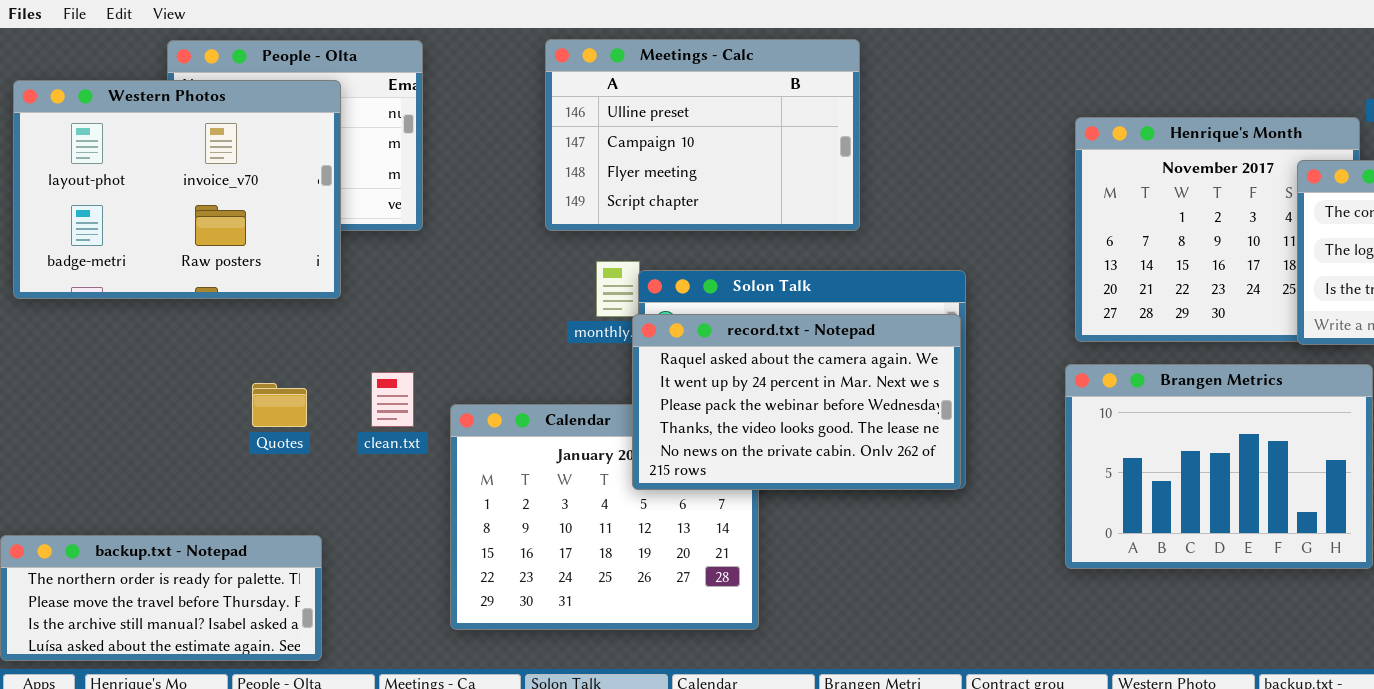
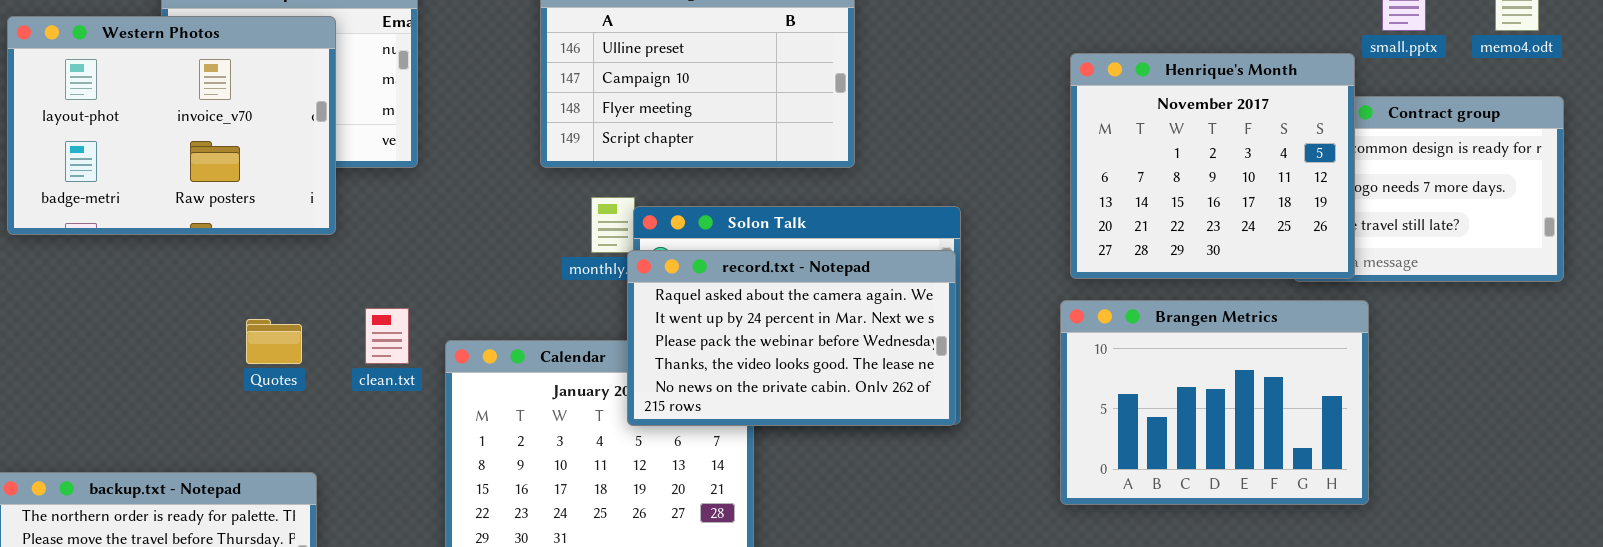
Henrique's Month: [1075,117,1360,342] -> [1070,53,1355,279], raised

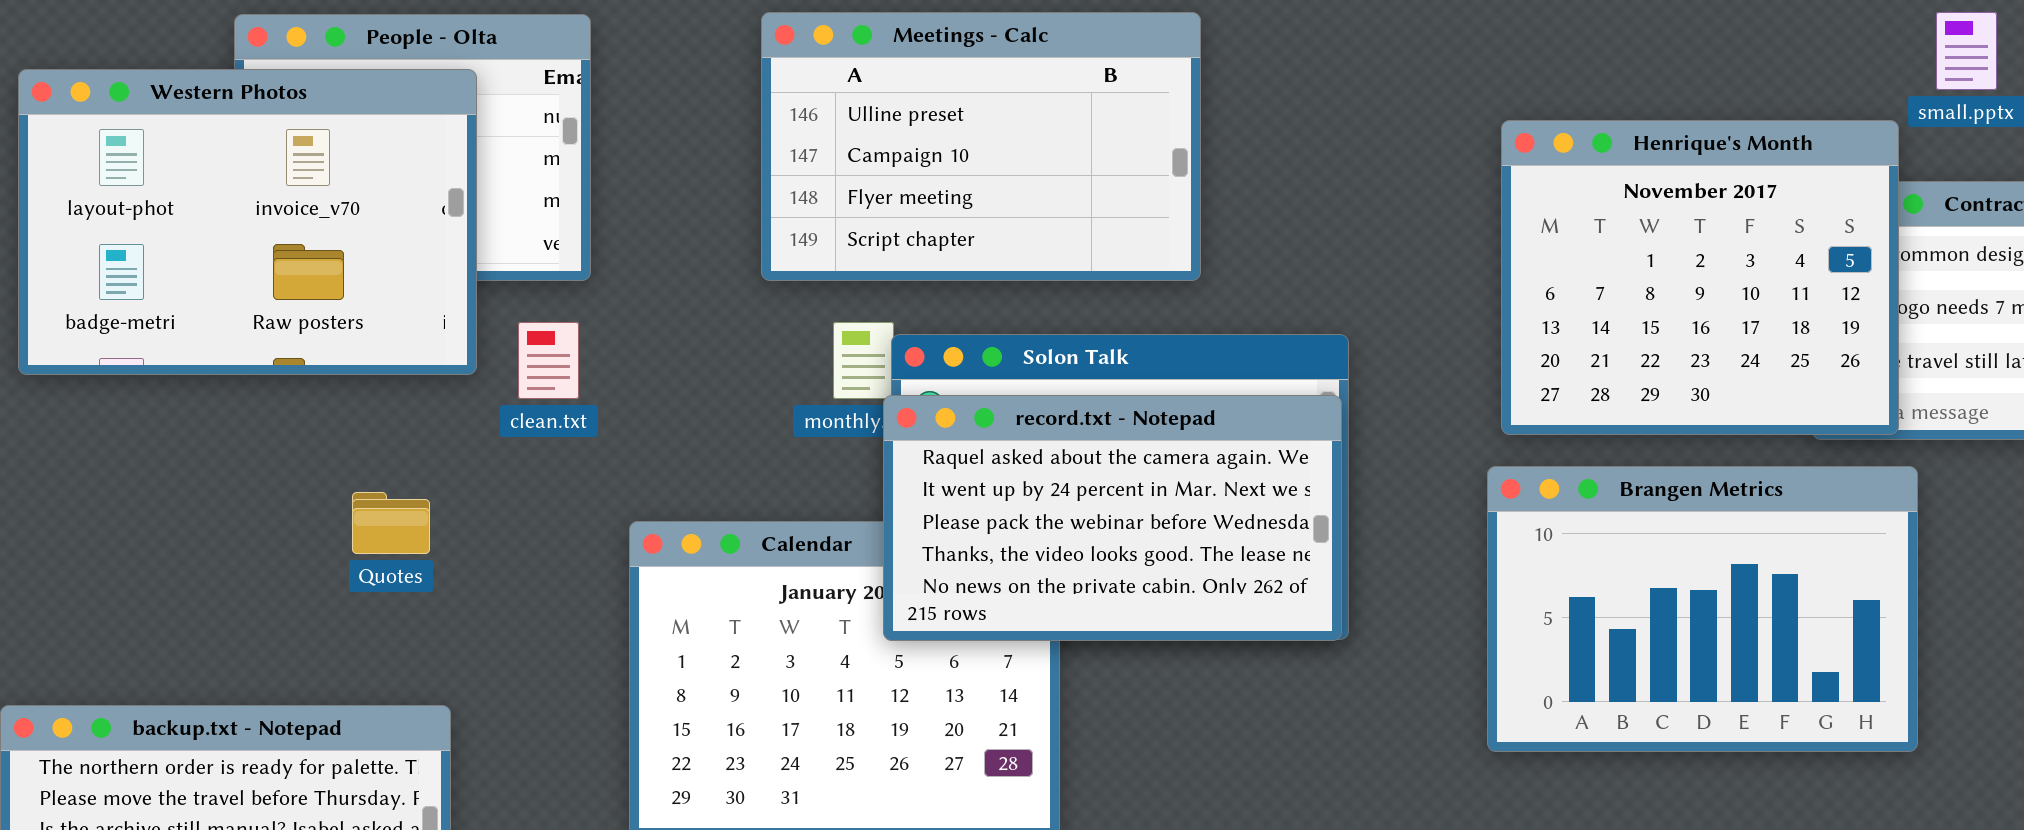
clean.txt: [365,308,409,364] -> [518,322,579,399], moved

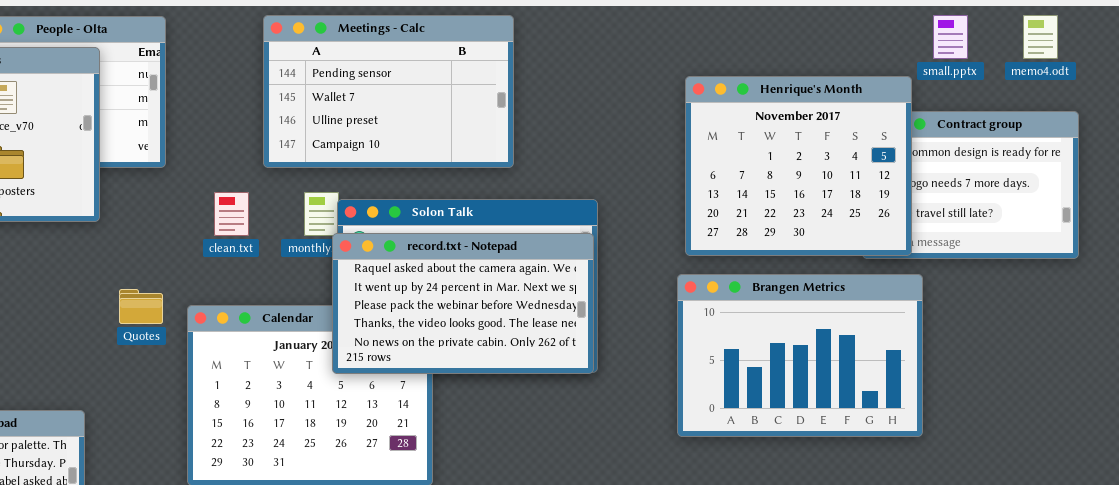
Meetings - Calc: [761,12,1201,281] -> [263,15,514,168], scrolled up 2 rows
clean.txt: [518,322,579,399] -> [214,192,249,236], moved
Quotes: [352,492,430,554] -> [119,289,163,324], moved

